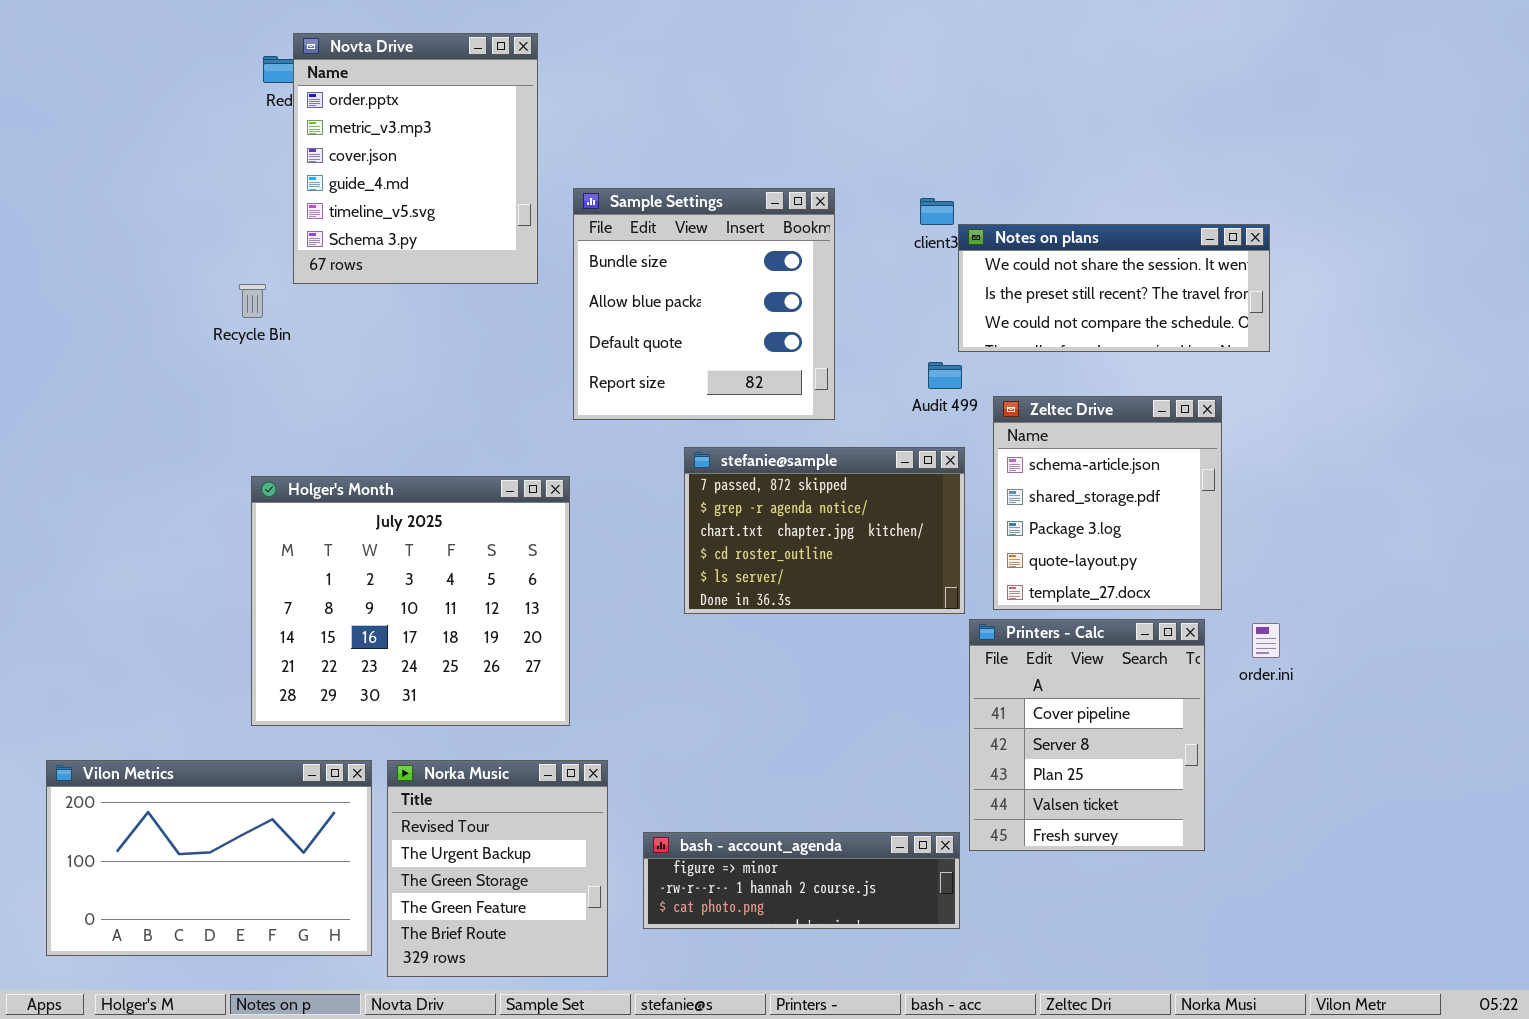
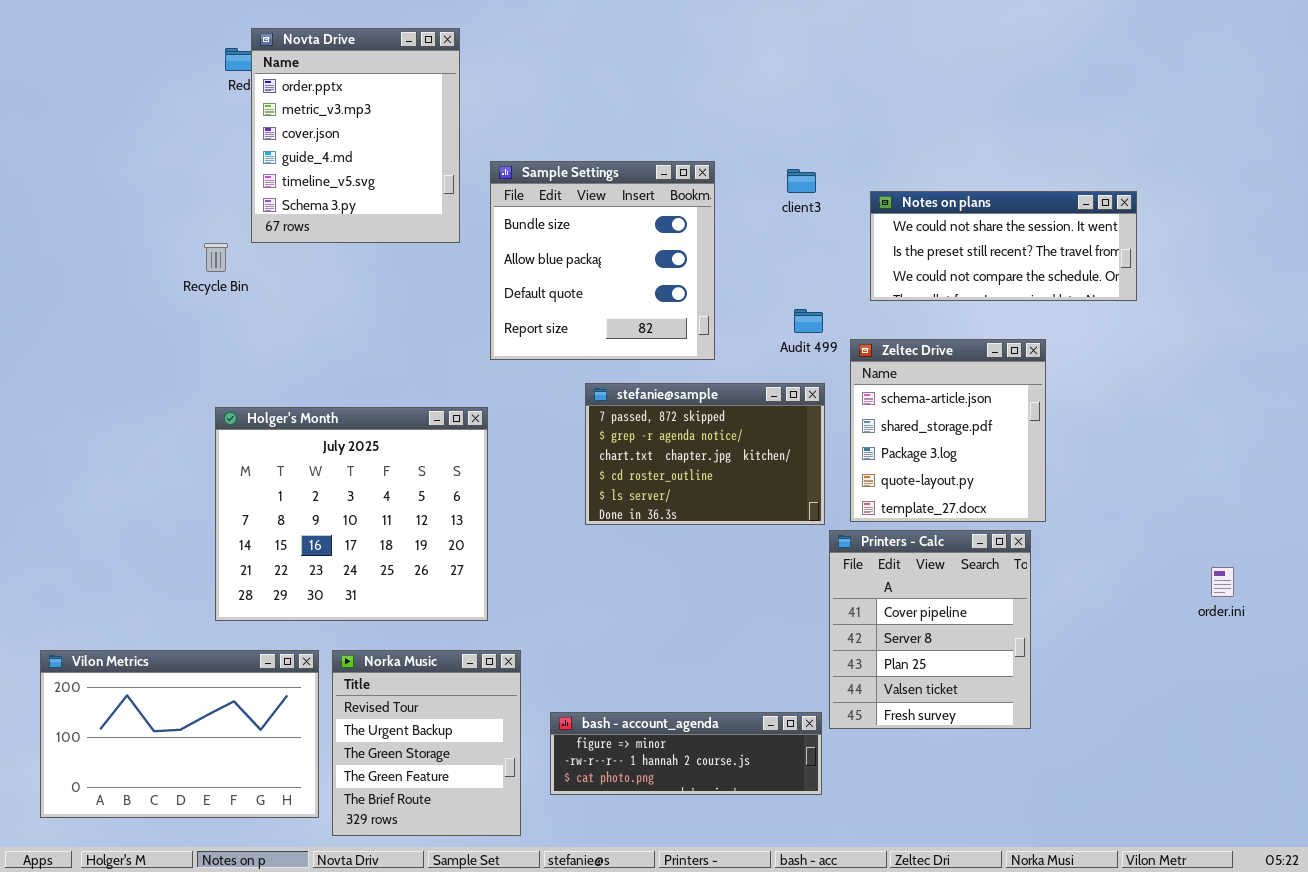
Notes on plans: [958,224,1270,352] -> [870,191,1137,301], moved
order.ini: [1252,623,1280,658] -> [1211,567,1234,597], moved

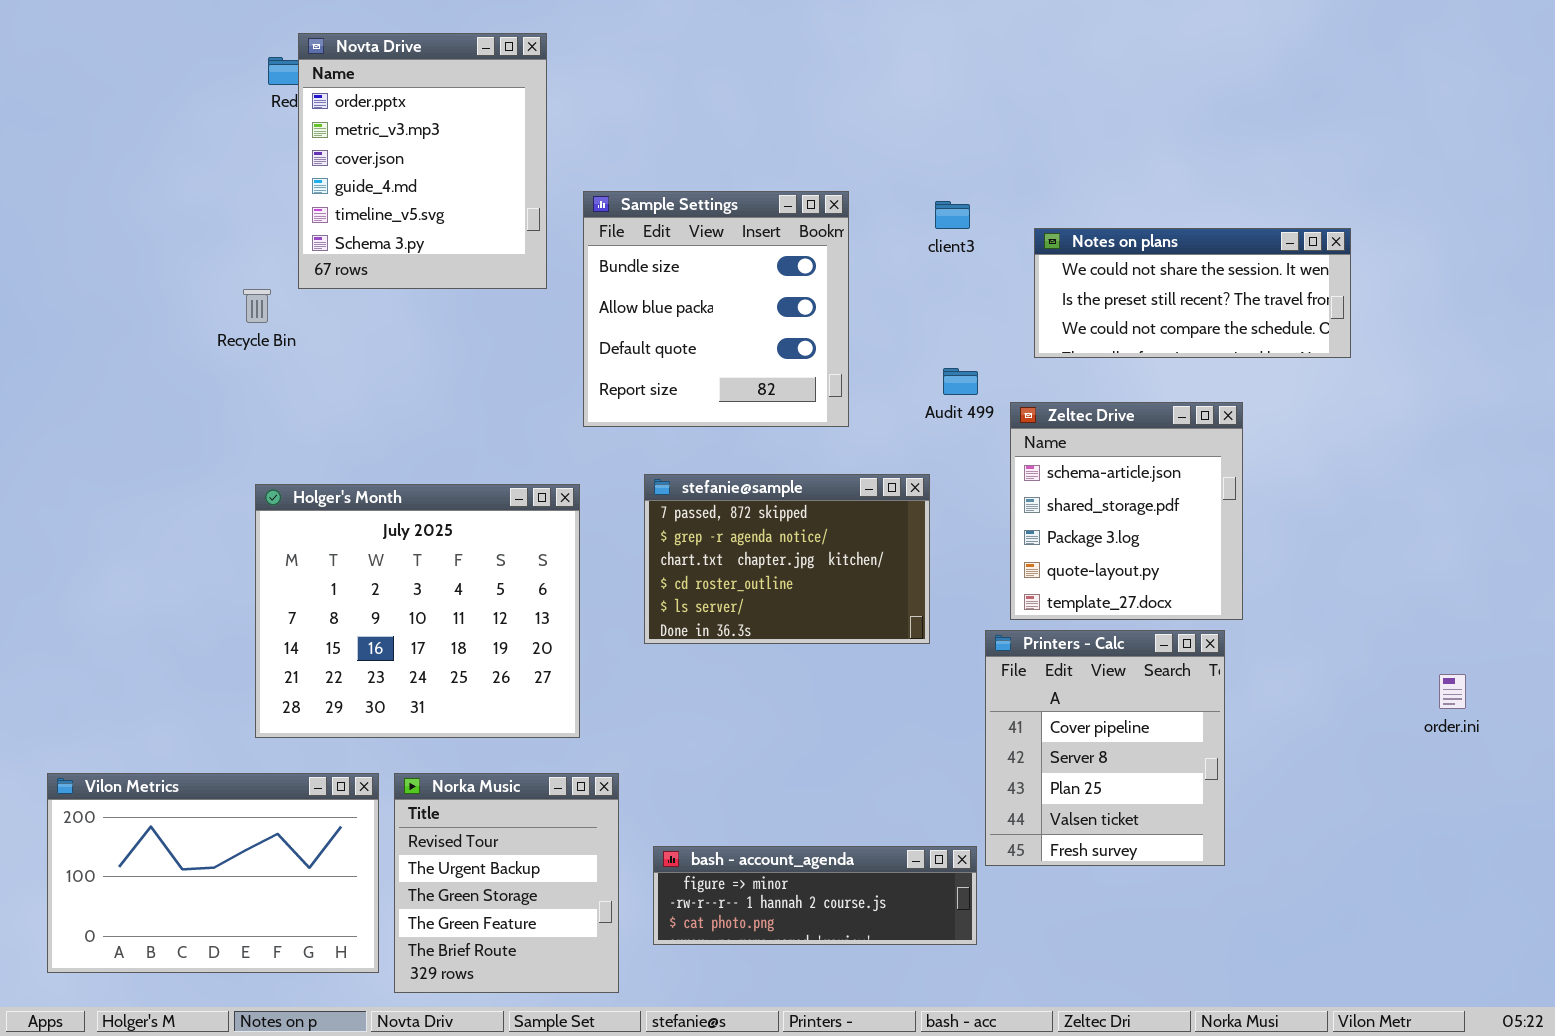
stefanie@sample: [585,383,825,525] -> [644,474,930,644], moved

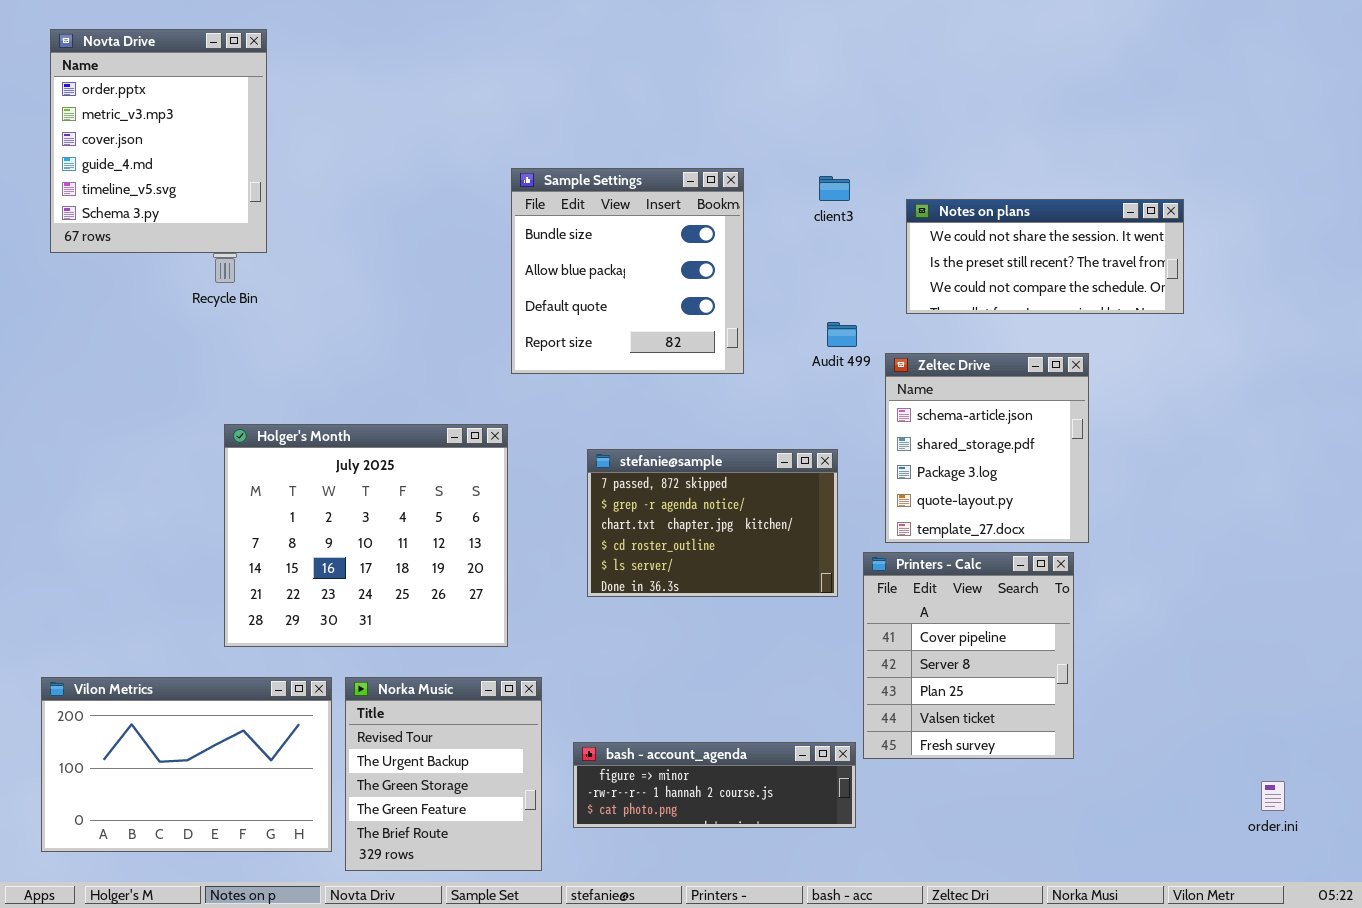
Novta Drive: [298,33,547,289] -> [50,29,267,253], moved
stefanie@sample: [644,474,930,644] -> [587,449,838,597], moved
order.ini: [1439,674,1466,709] -> [1261,781,1285,811], moved

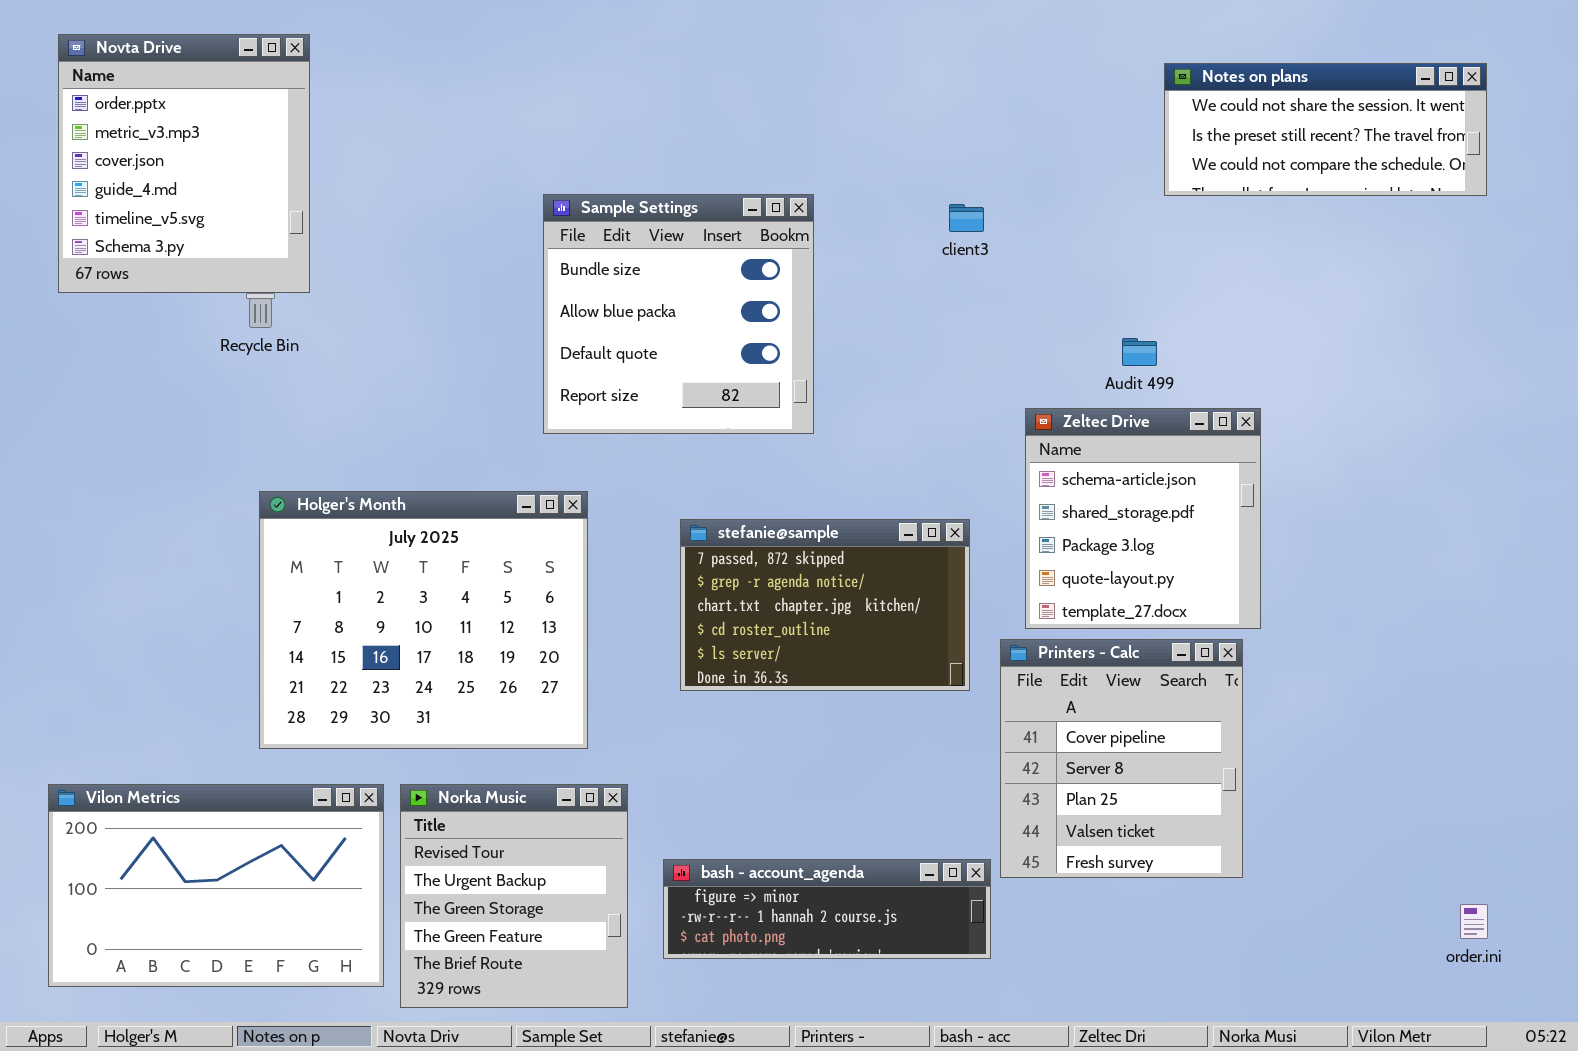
Sample Settings: [511,168,744,374] -> [543,194,814,434], moved
Notes on plans: [906,199,1184,314] -> [1164,63,1487,196], moved
Audit 499: [827,322,857,347] -> [1122,338,1157,366], moved

